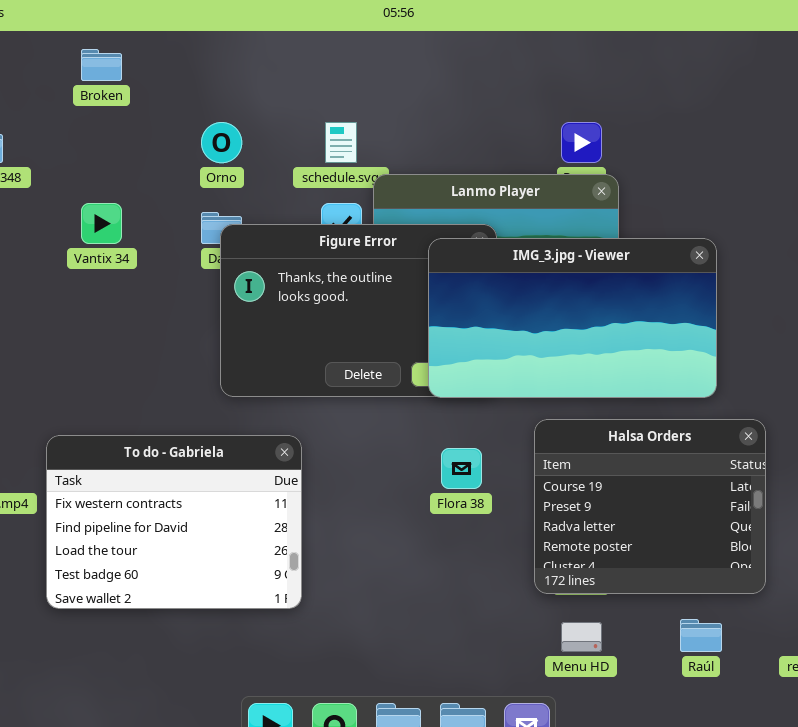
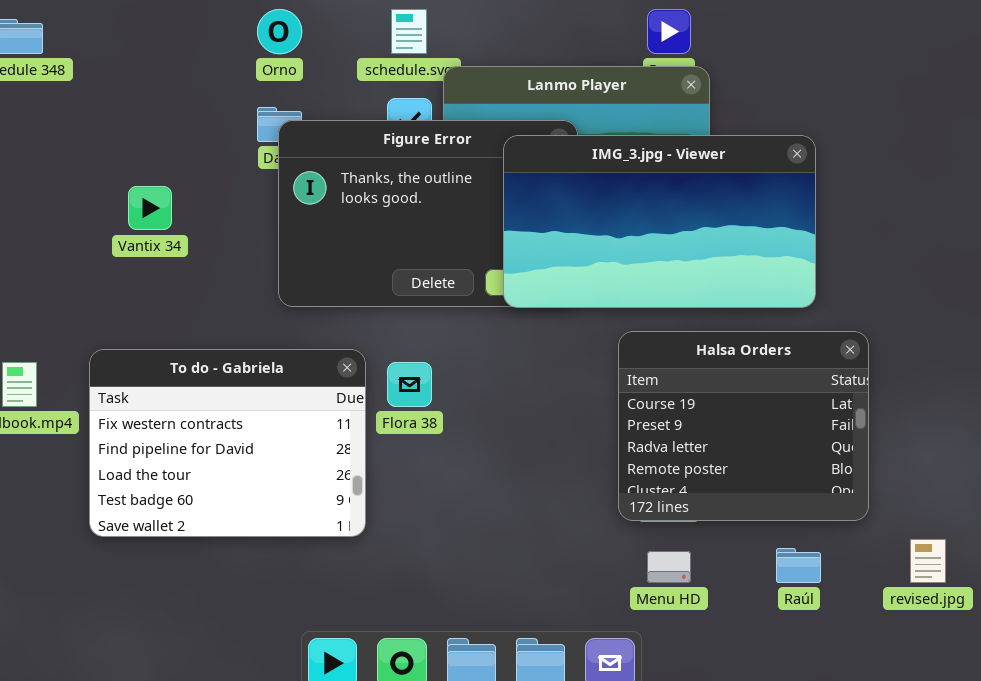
Vantix 34: [81,203,122,244] -> [128,186,172,230], moved
Flora 38: [441,448,482,489] -> [387,362,432,407], moved

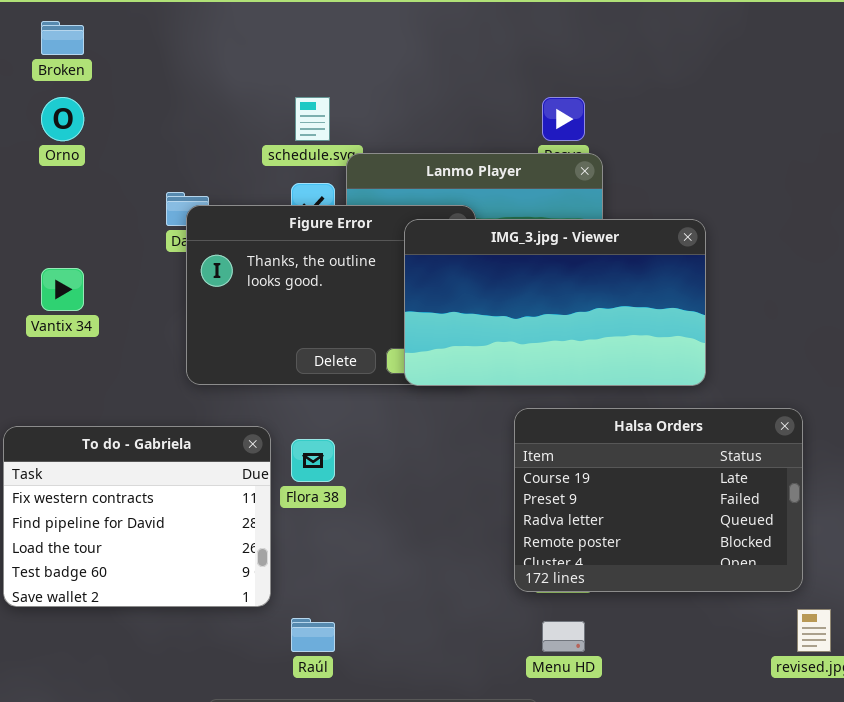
Orno: [257,9,302,54] -> [41,97,84,141], moved
Halsa Orders: [618,331,869,521] -> [514,408,803,592], resized
Raúl: [776,548,821,583] -> [291,618,335,652], moved

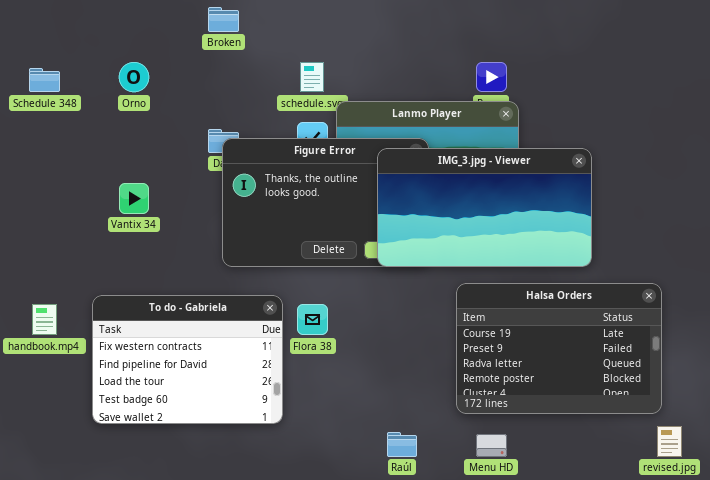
Broken: [41,21,84,55] -> [208,7,239,32], moved
Raúl: [291,618,335,652] -> [387,432,417,457], moved

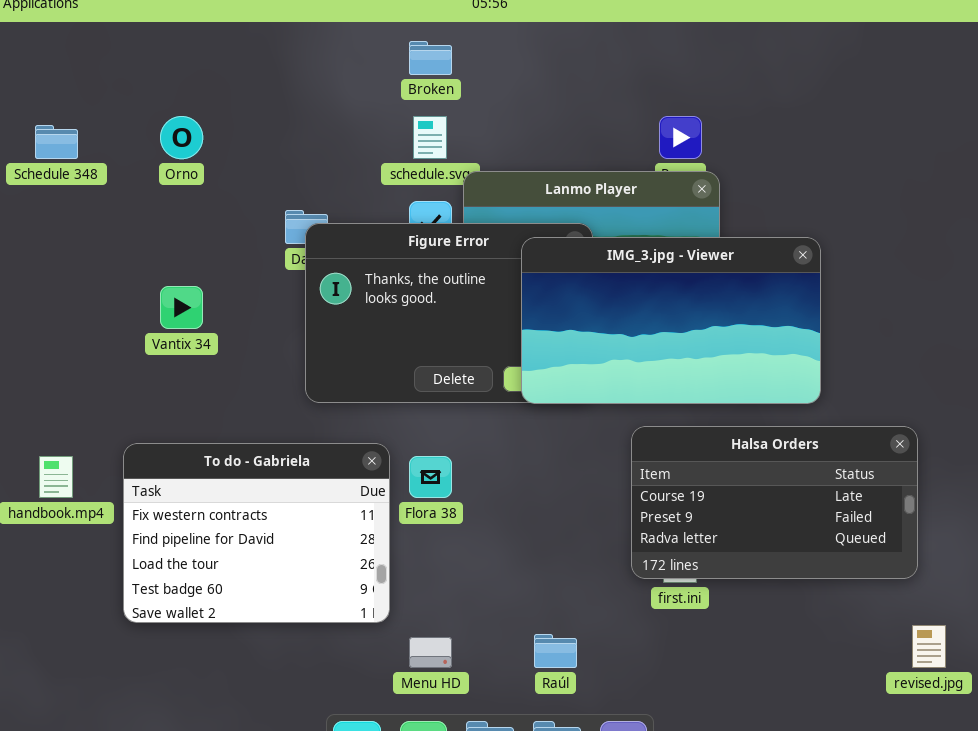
Broken: [208,7,239,32] -> [409,41,452,75], moved
Halsa Orders: [456,283,662,414] -> [631,426,918,579], resized
Menu HD: [476,434,507,457] -> [409,637,452,668], moved

